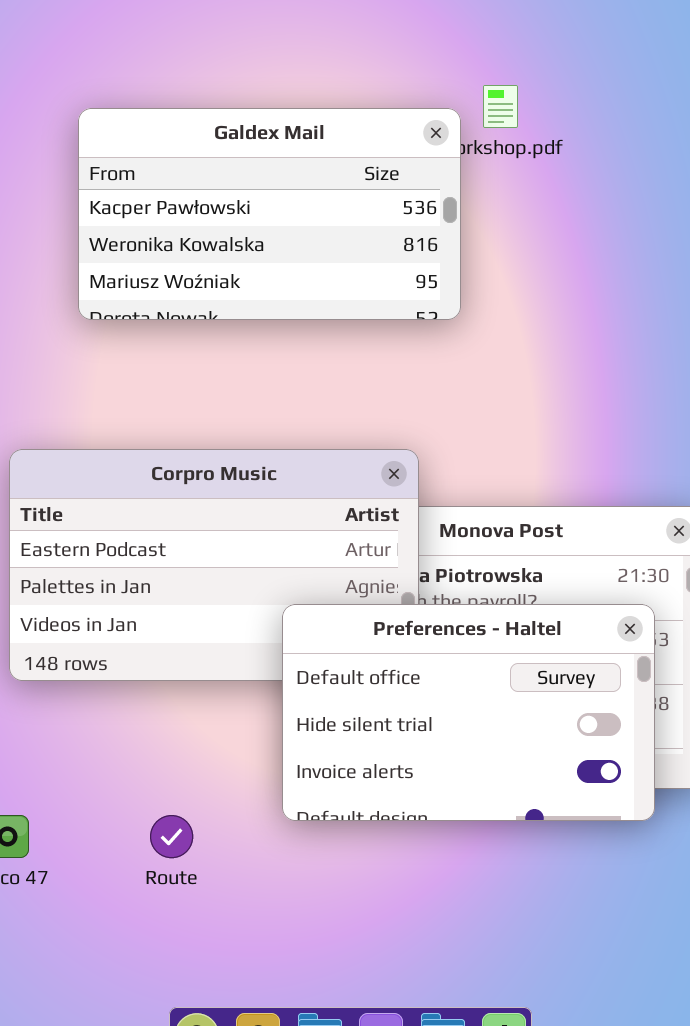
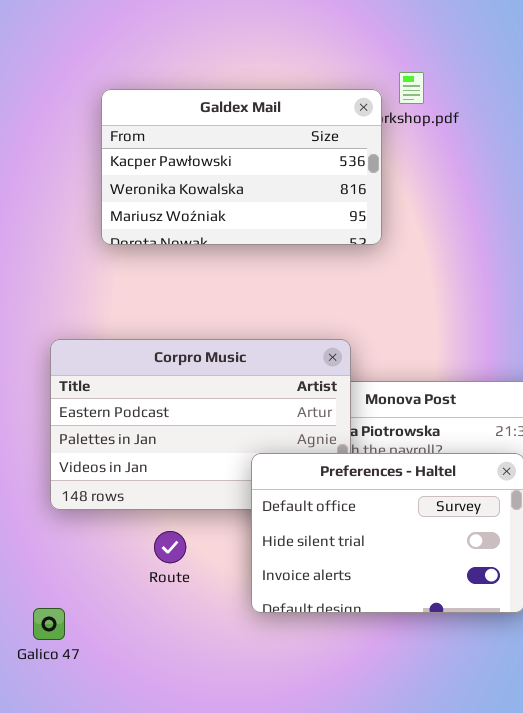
Route: [150,815,193,858] -> [154,531,186,563], moved

